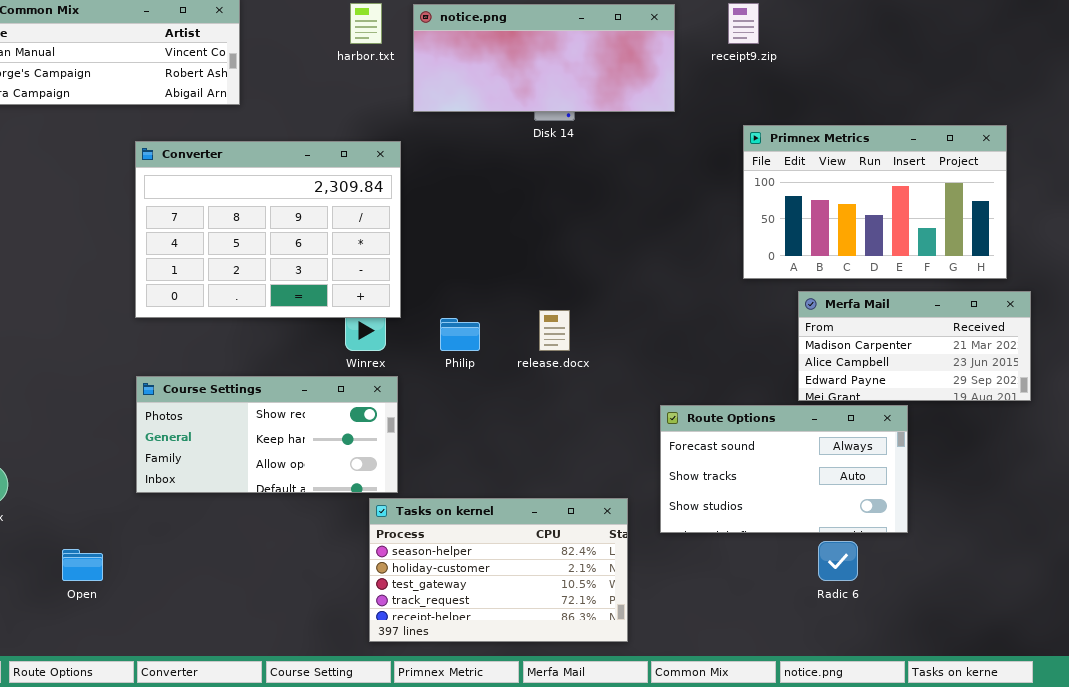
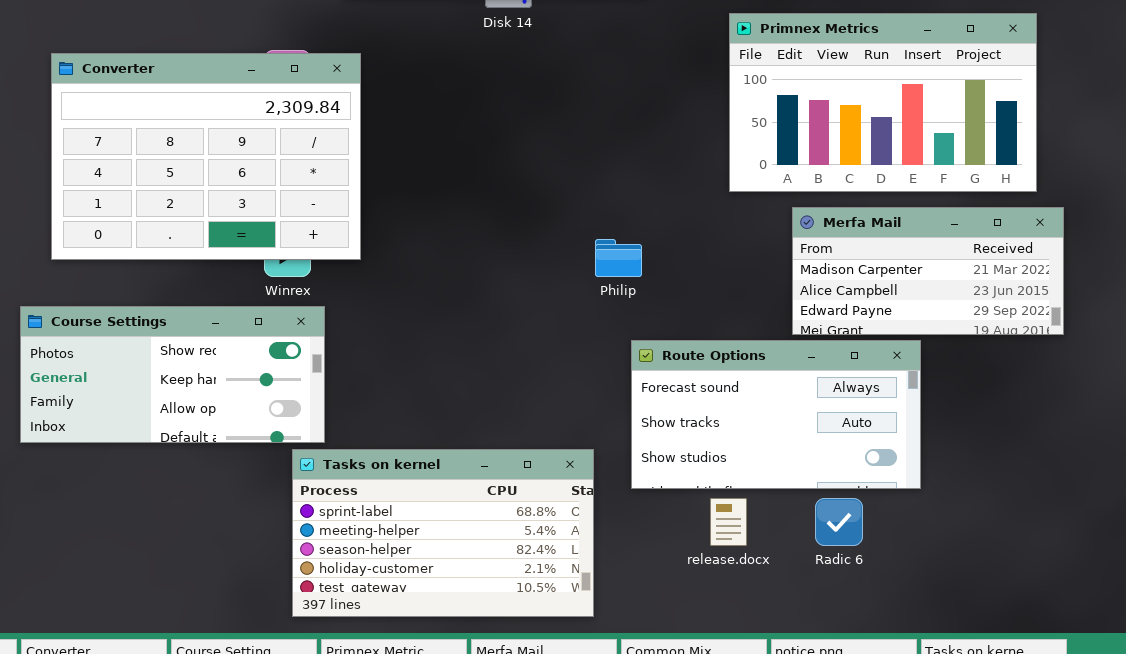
Converter: [135,141,401,318] -> [51,53,361,260], moved
release.docx: [539,310,570,351] -> [710,498,747,546], moved
Philip: [440,318,480,351] -> [595,239,642,277], moved
Tasks on kernel: [369,498,628,642] -> [292,449,594,617], scrolled up 2 rows

